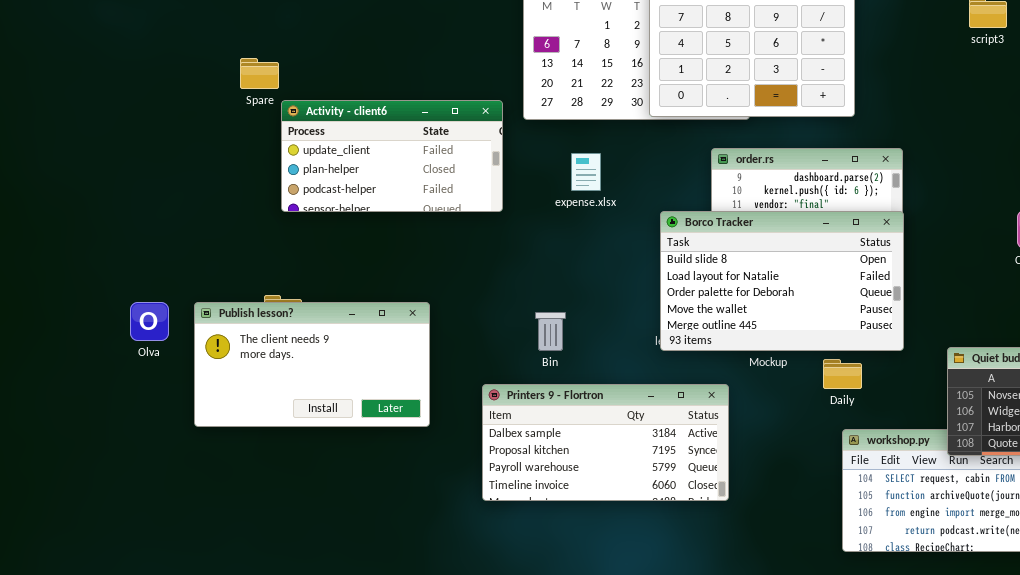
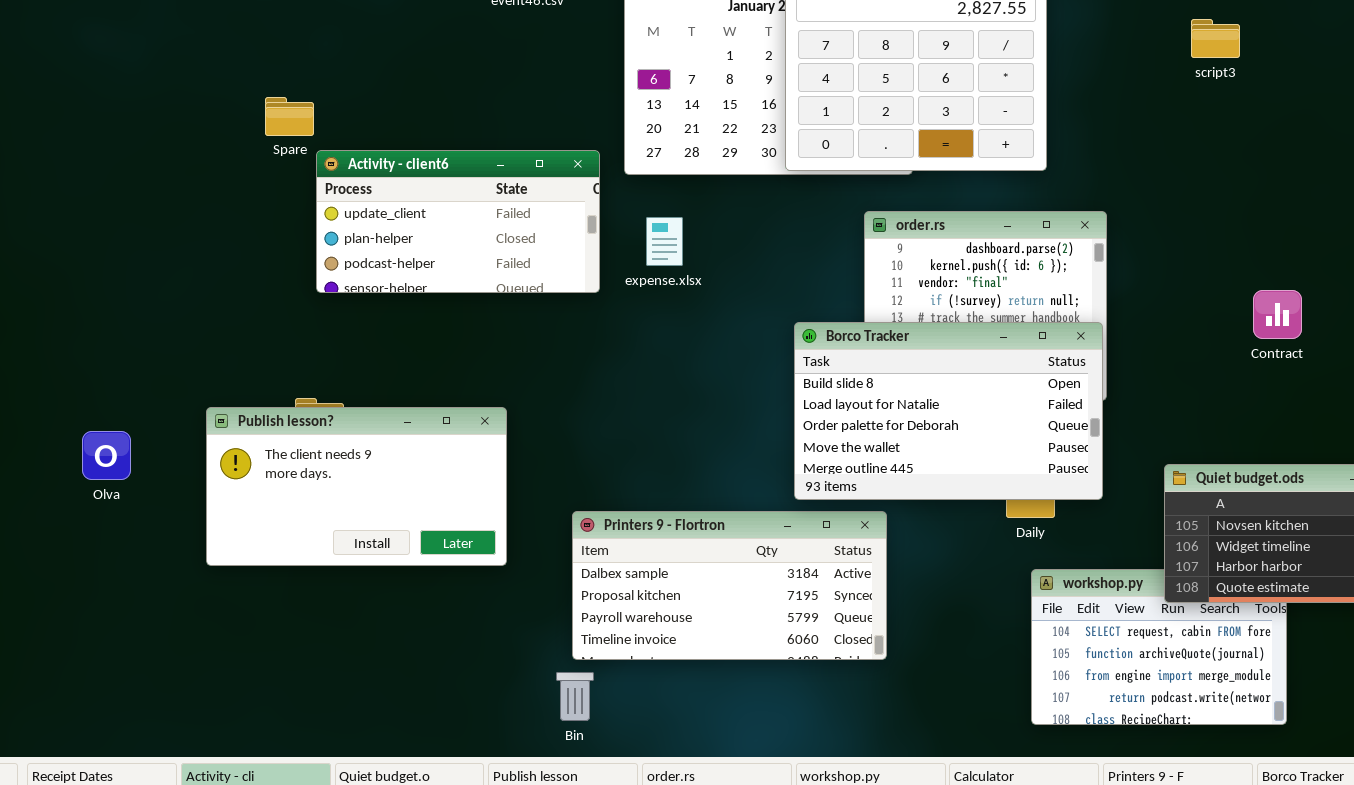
expense.xlsx: [571,153,601,191] -> [646,217,683,266], moved
Borco Tracker: [660,211,904,351] -> [794,322,1103,500], moved
Olva: [130,302,169,341] -> [82,431,131,480], moved
Bin: [535,312,566,351] -> [556,672,594,721], moved

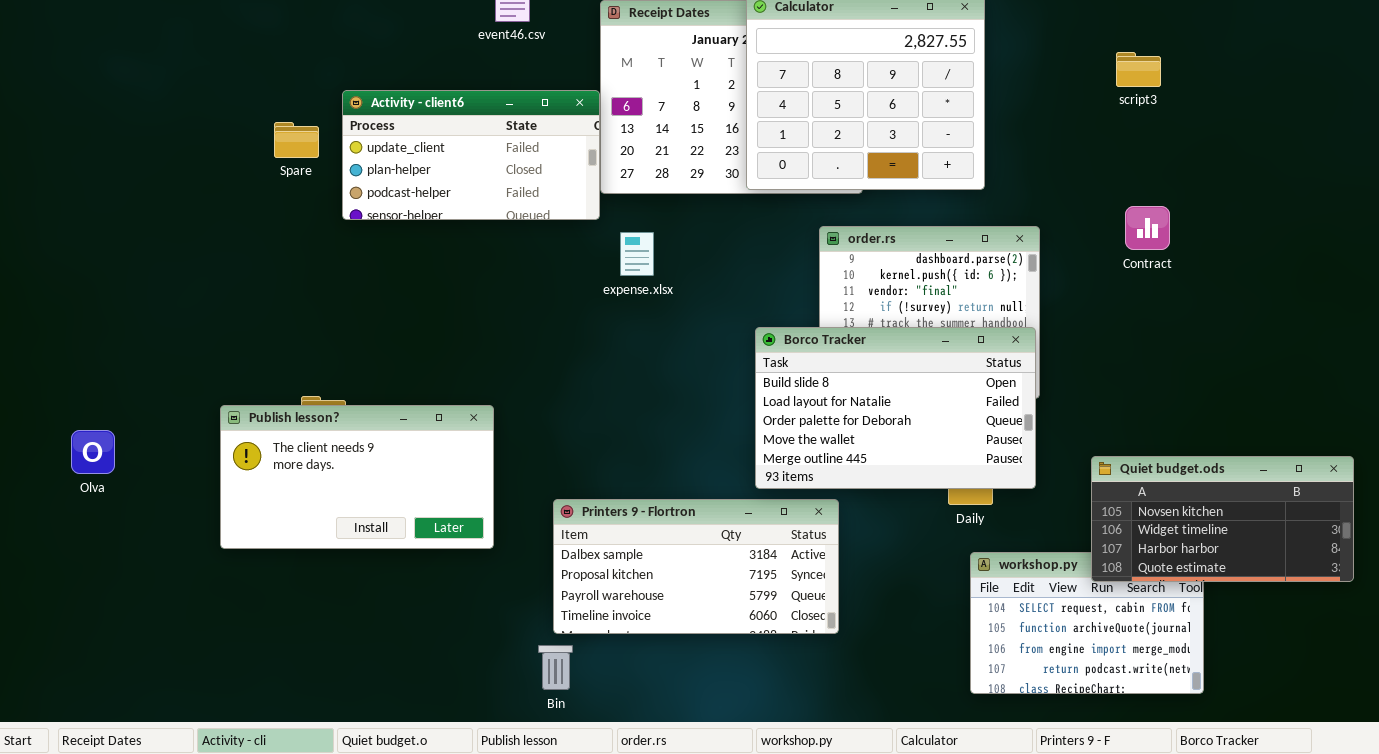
Activity - client6: [316,150,600,293] -> [342,90,600,220], moved
Contract: [1253,290,1302,339] -> [1125,206,1170,250], moved
Olva: [82,431,131,480] -> [71,430,115,474], moved

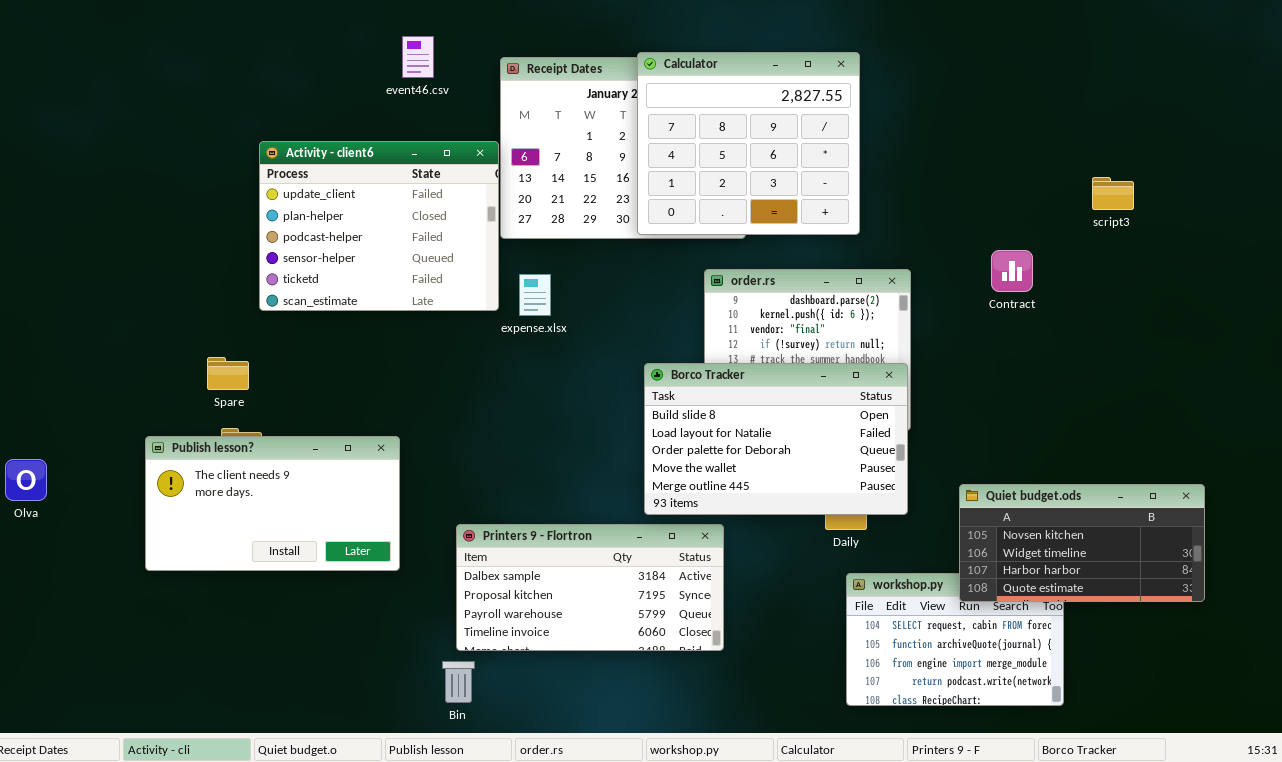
script3: [1116,52,1161,87] -> [1092,177,1134,210], moved
Activity - client6: [342,90,600,220] -> [259,141,499,311], resized
Spare: [274,122,319,158] -> [207,357,249,390], moved

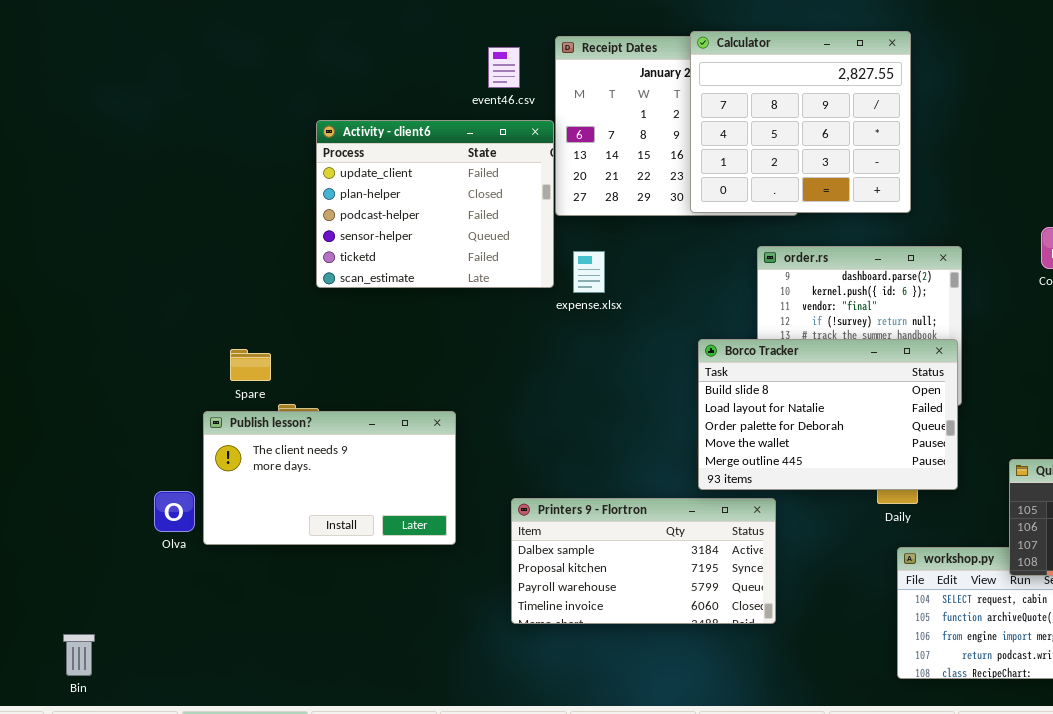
event46.csv: [402,36,434,78] -> [488,47,520,88], moved
Spare: [207,357,249,390] -> [230,349,271,381], moved
Olva: [5,459,47,501] -> [154,491,195,532], moved
Bin: [442,661,475,703] -> [63,634,95,676], moved

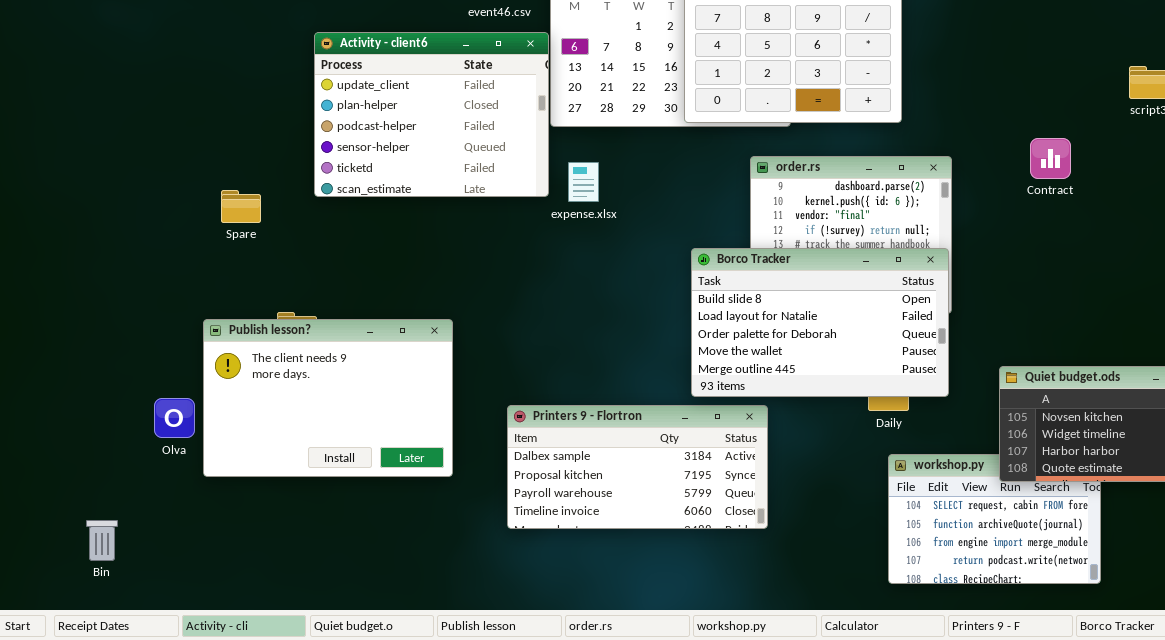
Spare: [230,349,271,381] -> [221,190,261,223], moved
Publish lesson?: [203,411,456,545] -> [203,319,453,477], resized
Bin: [63,634,95,676] -> [86,520,118,561], moved

